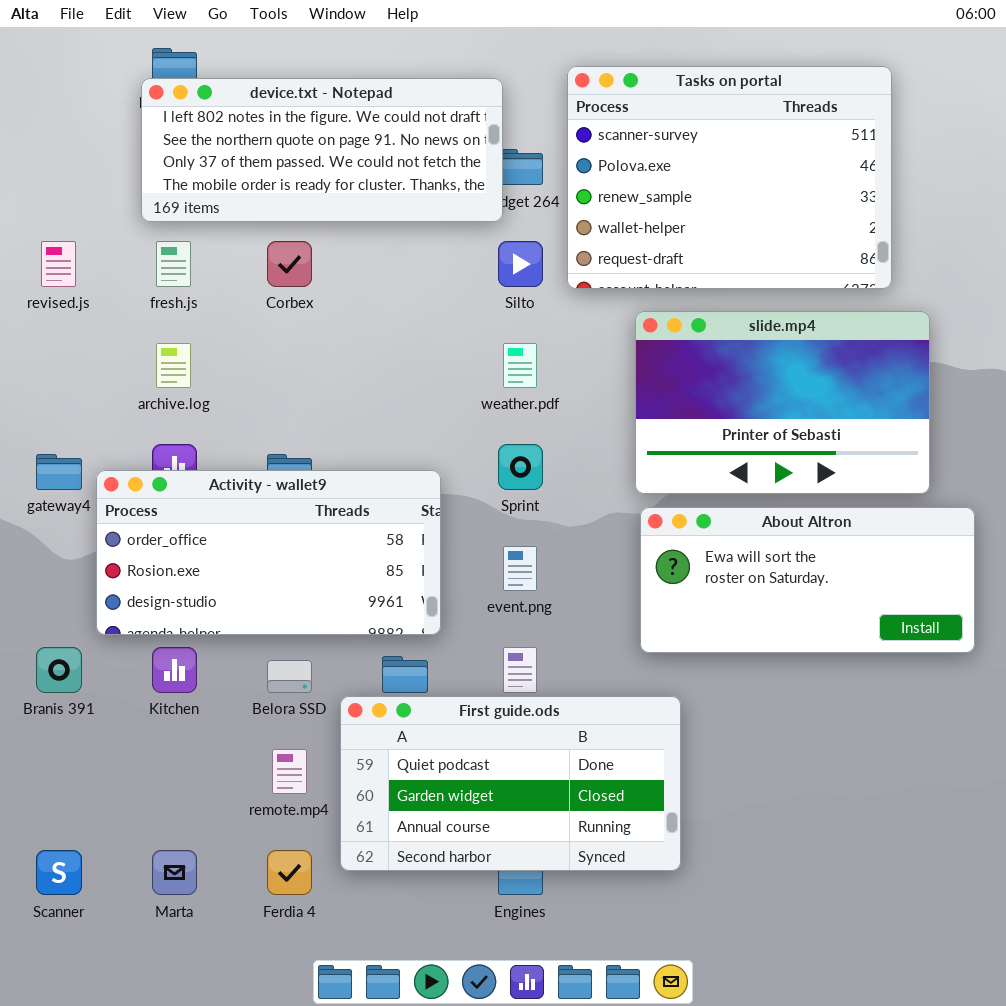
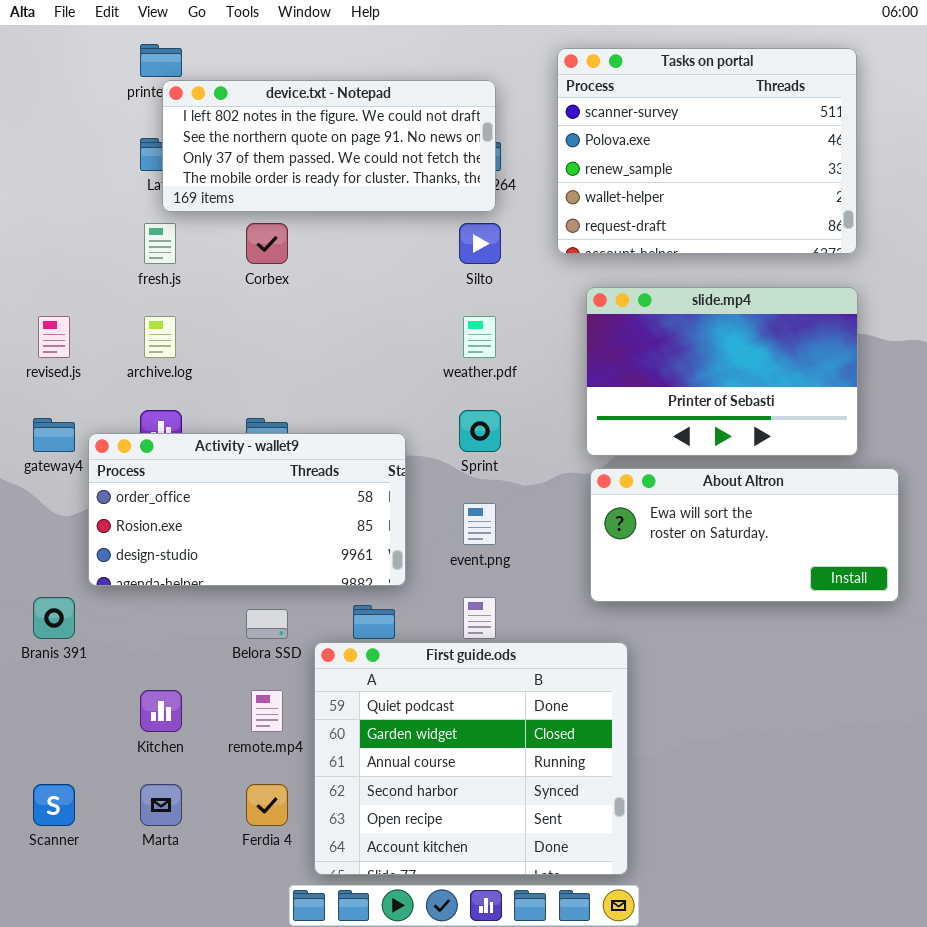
Tasks on portal: [567,66,892,289] -> [557,48,857,254], moved
device.txt - Notepad: [141,78,503,222] -> [162,80,496,212], moved
revised.js: [41,241,76,287] -> [38,316,70,358], moved
Kitchen: [152,647,197,693] -> [140,690,182,732], moved
First guide.ods: [340,696,681,871] -> [314,642,628,875], resized

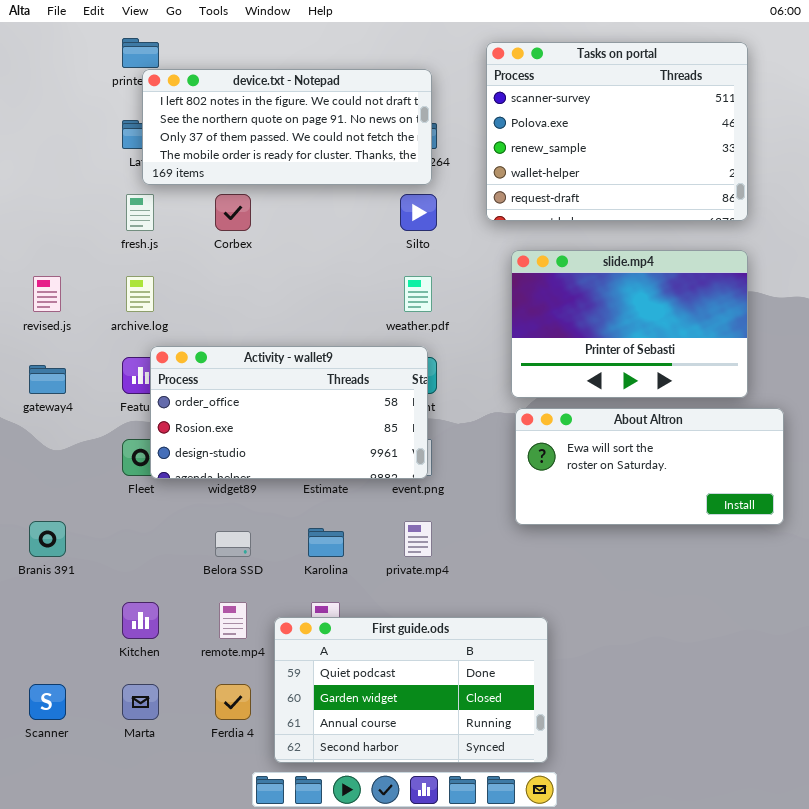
Activity - wallet9: [88,433,406,586] -> [150,346,428,479], moved
First guide.ods: [314,642,628,875] -> [274,617,548,763], resized

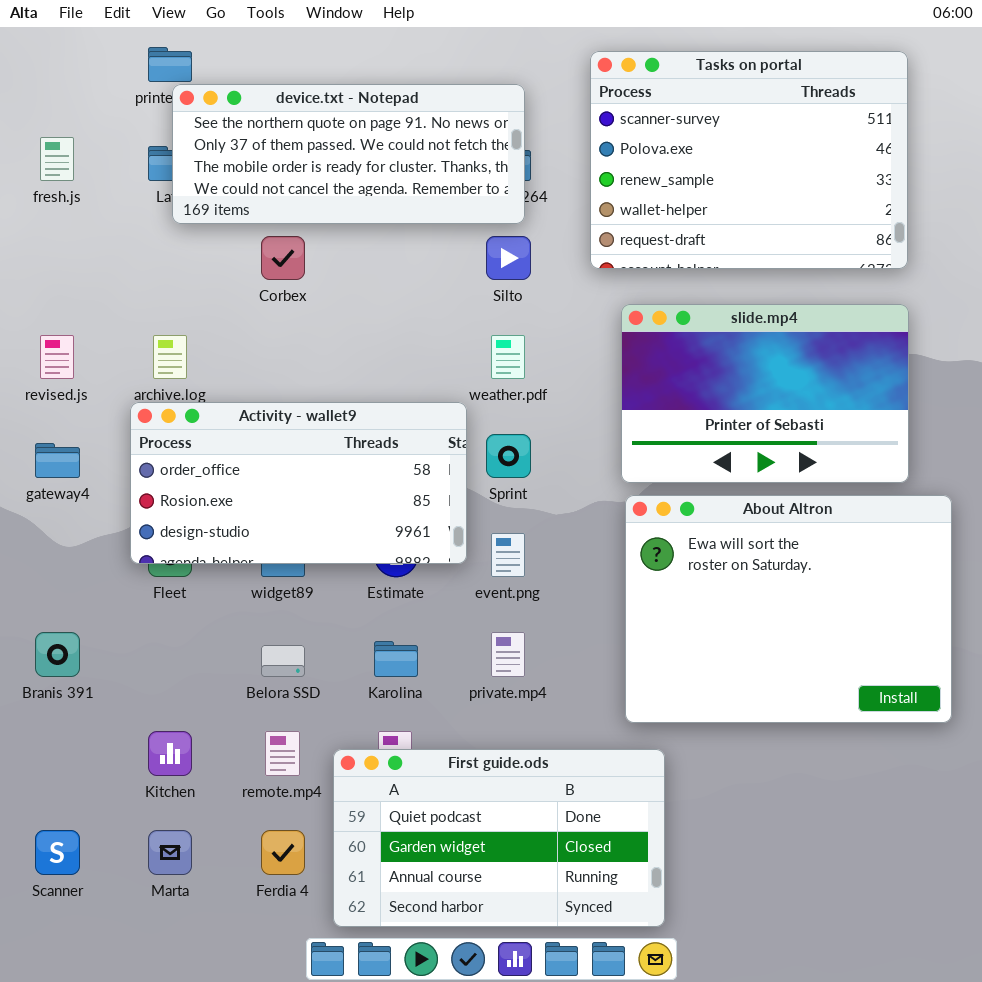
device.txt - Notepad: [142,69,432,185] -> [172,84,525,224], scrolled down 1 row
fresh.js: [126,194,154,231] -> [40,137,74,181], moved
Activity - wallet9: [150,346,428,479] -> [130,402,467,564], moved
About Altron: [515,408,784,525] -> [625,495,952,723], resized

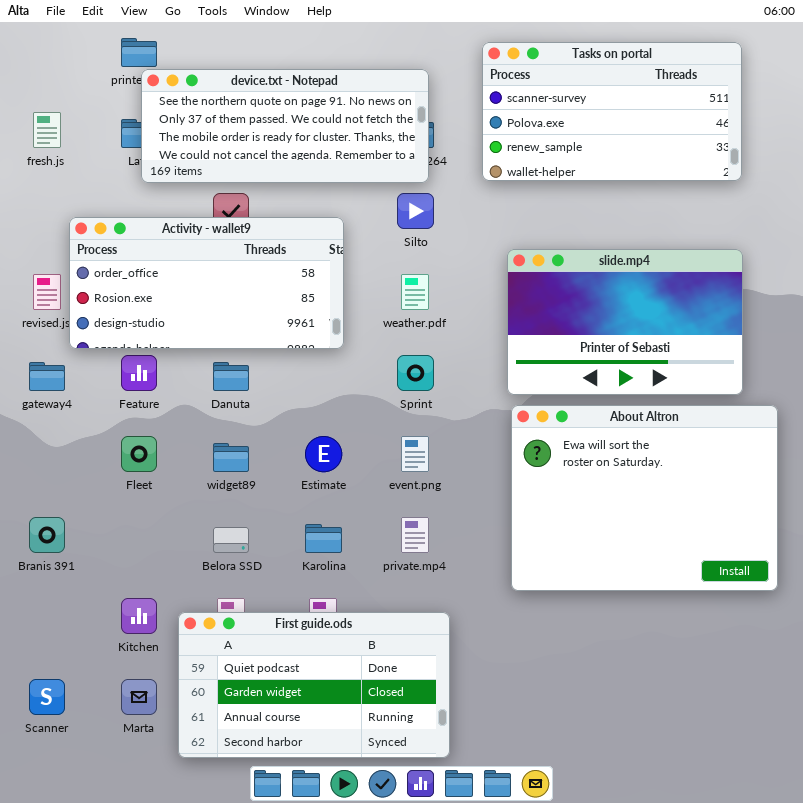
Tasks on portal: [590,51,908,269] -> [482,42,742,181], resized
Activity - wallet9: [130,402,467,564] -> [69,217,344,349], moved
First guide.ods: [333,749,665,927] -> [178,612,450,758], moved

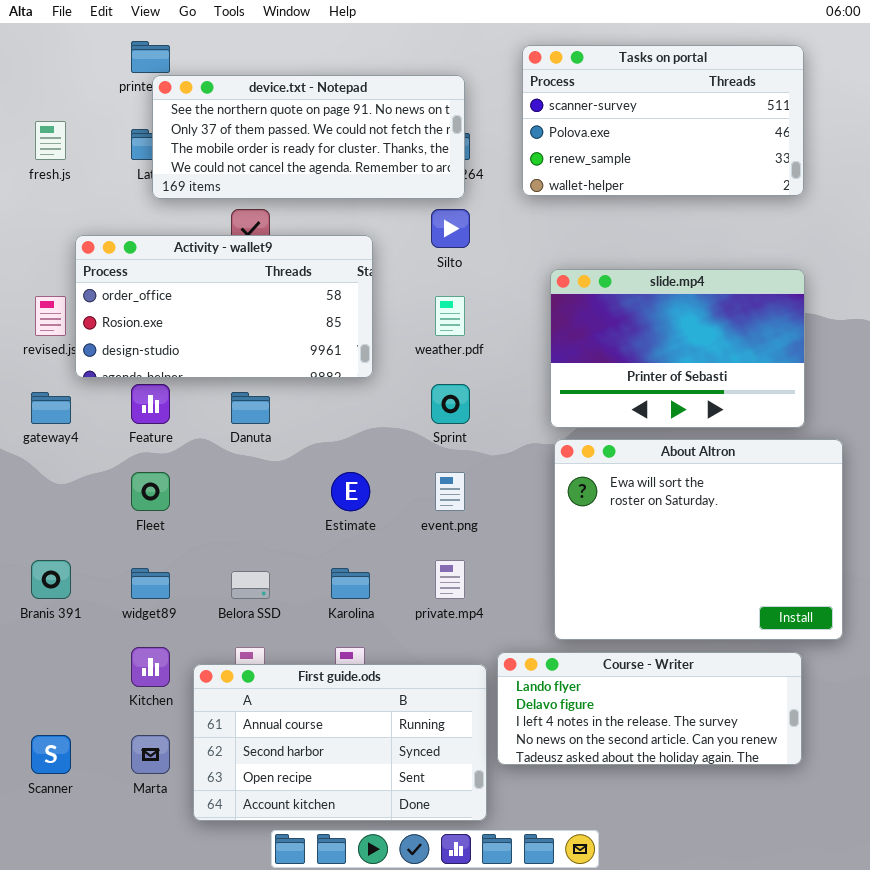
widget89: [213,443,249,472] -> [131,568,170,599], moved
Course - Writer: none -> [497,652,802,765], opened
First guide.ods: [178,612,450,758] -> [193,664,487,821], scrolled down 2 rows

